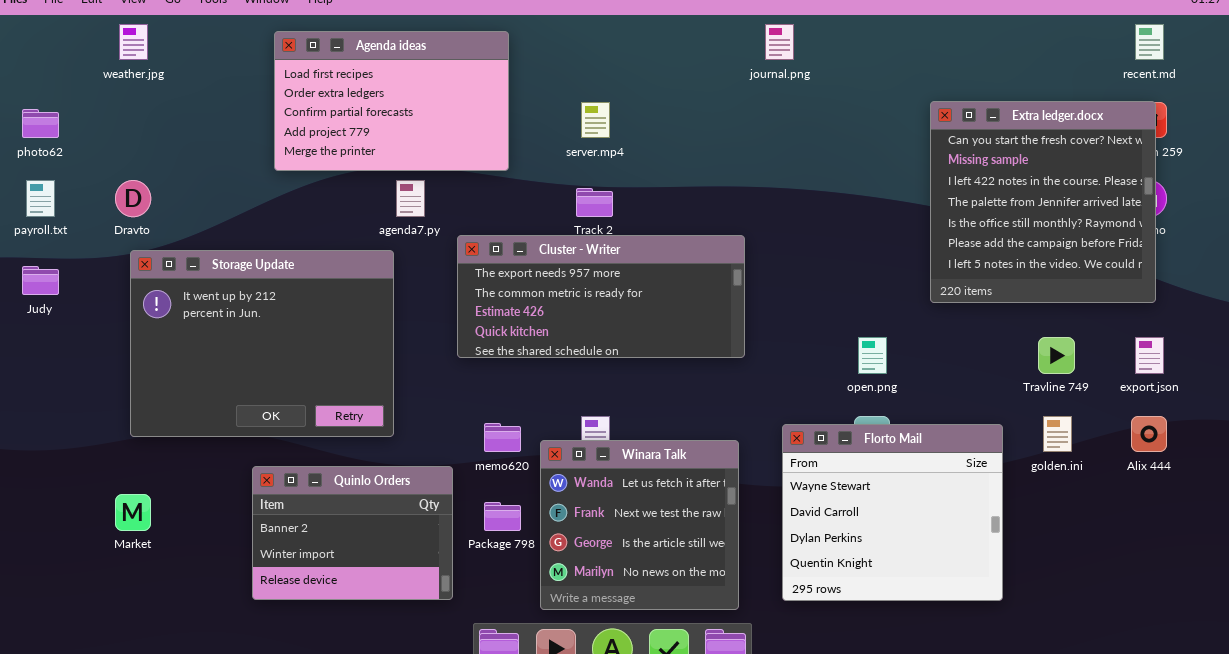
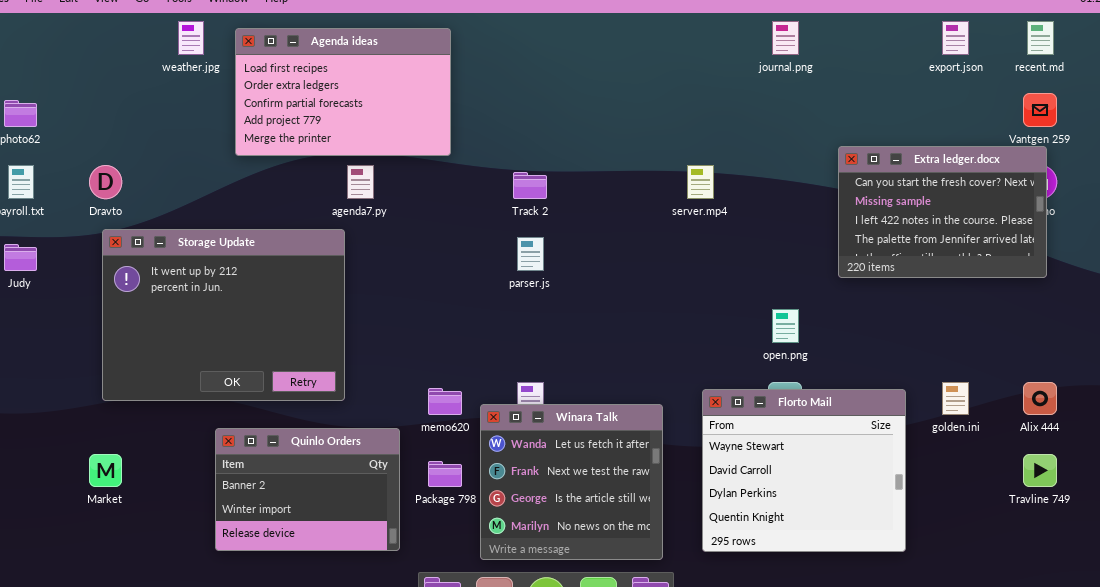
weather.jpg: [119,24,148,60] -> [178,21,204,55], moved
journal.png: [765,24,794,60] -> [772,21,799,55], moved
Extra ledger.docx: [930,101,1156,303] -> [838,146,1047,278], resized
server.mp4: [581,102,610,138] -> [687,165,714,199], moved
Cluster - Writer: [457,235,745,358] -> none, closed
Travline 749: [1038,337,1075,374] -> [1023,454,1057,487], moved
export.json: [1135,337,1164,374] -> [942,21,969,55], moved

